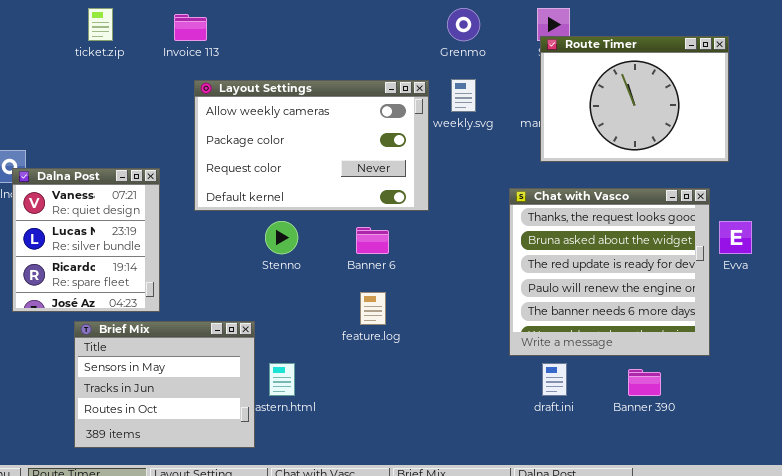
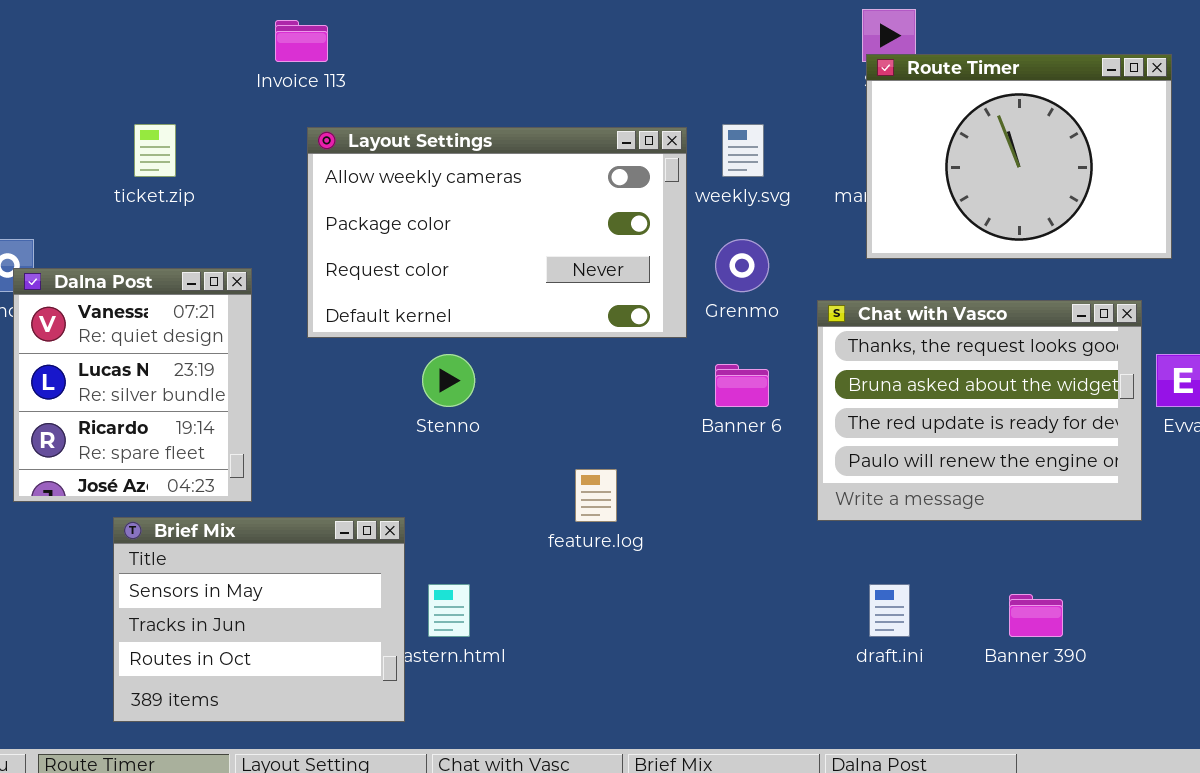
ticket.zip: [88,8,113,41] -> [134,124,176,177], moved
Grenmo: [447,8,480,41] -> [715,239,769,292], moved
Chat with Vasco: [509,188,710,356] -> [817,300,1142,521], resized
Banner 6: [356,227,389,254] -> [715,364,769,407], moved

